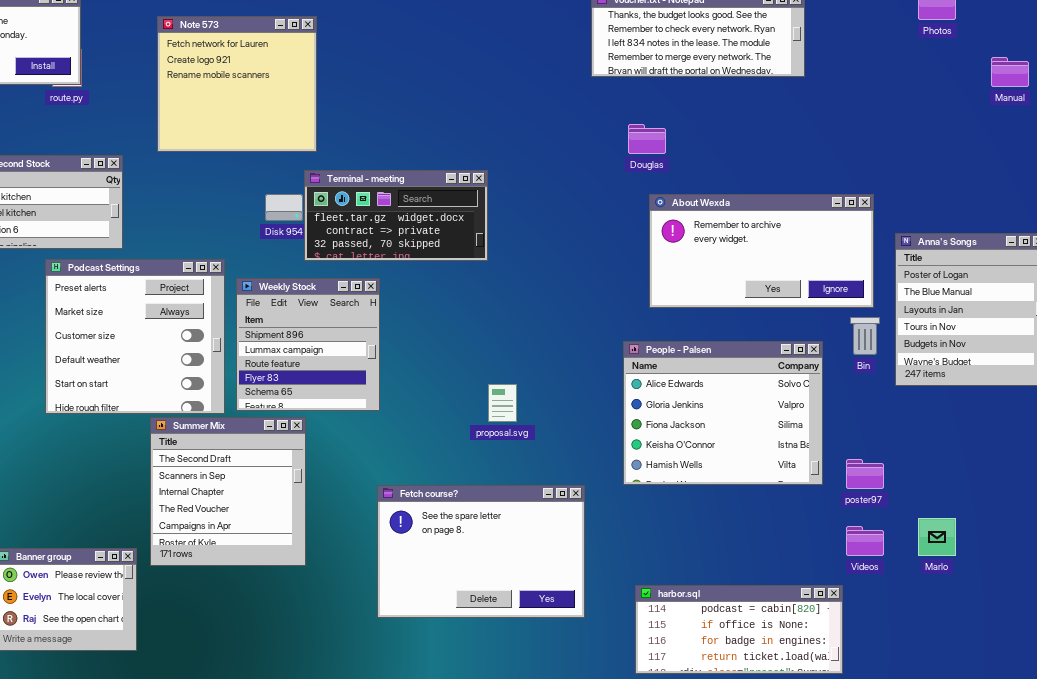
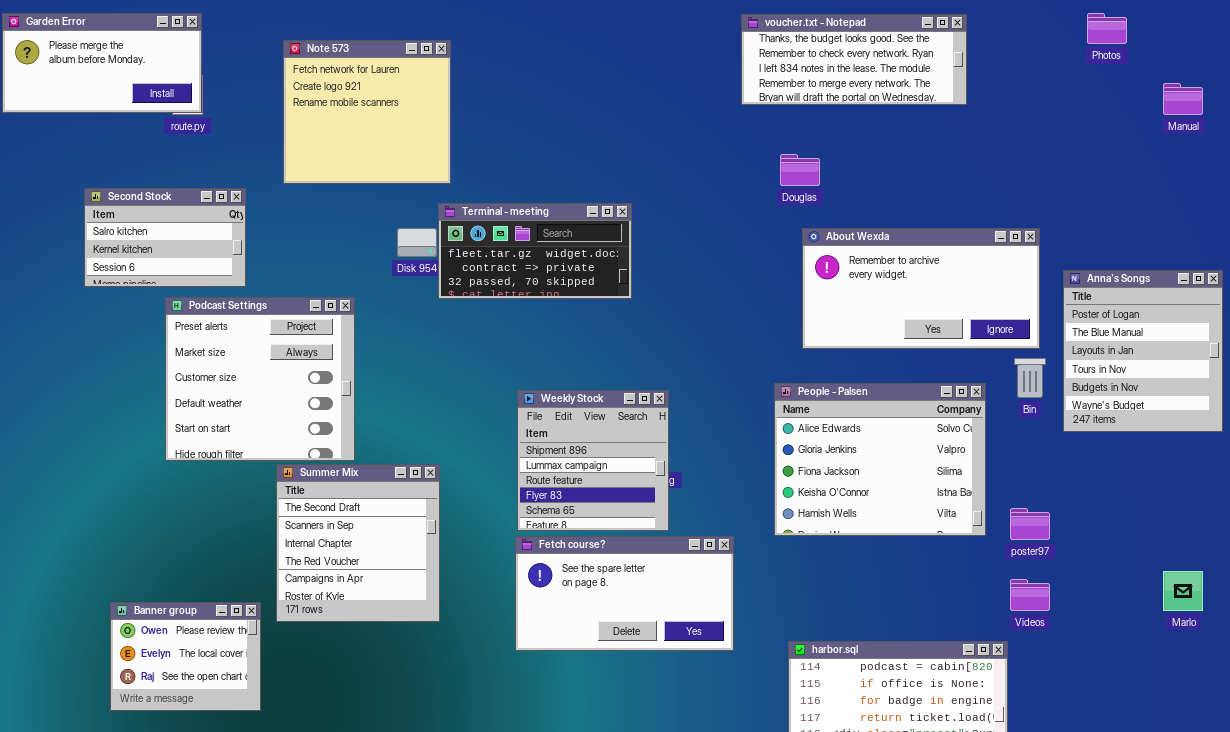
Weekly Stock: [236,278,380,411] -> [517,390,669,531], moved
Fetch course?: [377,485,585,618] -> [515,536,734,651], resized
Marlo: [918,518,956,556] -> [1163,571,1203,611], moved

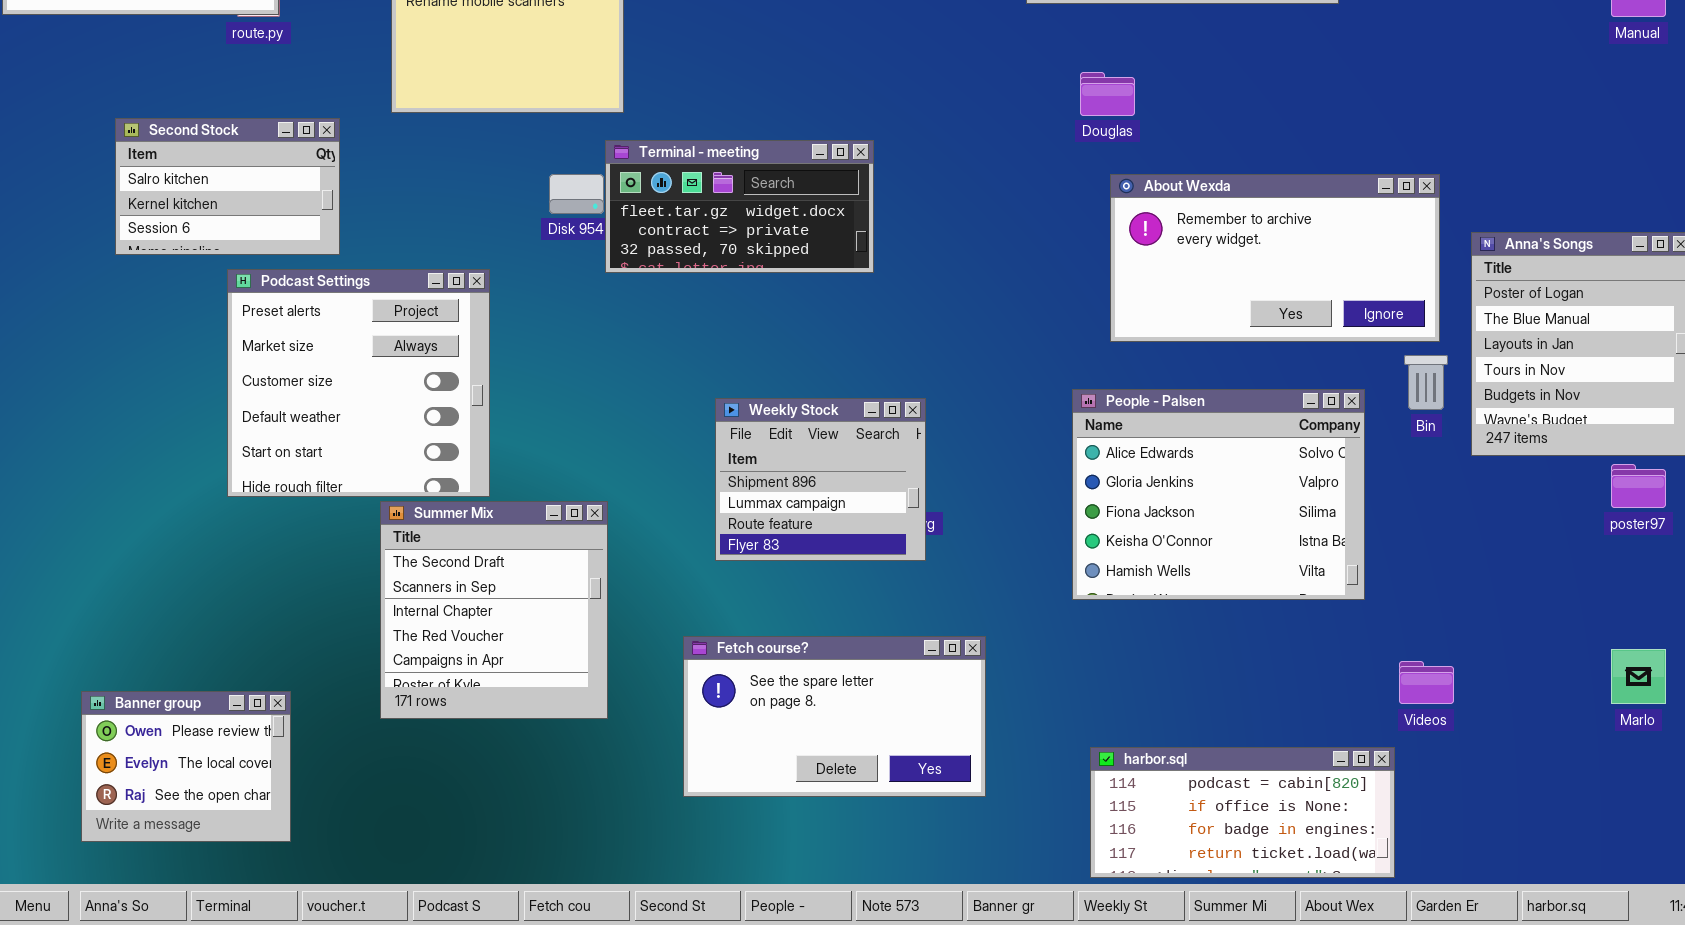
Weekly Stock: [517,390,669,531] -> [715,398,926,561], resized
poster97: [1010,508,1050,540] -> [1611,464,1666,508], moved
Fetch course?: [515,536,734,651] -> [683,636,986,797], moved
Banner group: [110,602,261,711] -> [81,691,291,842], moved

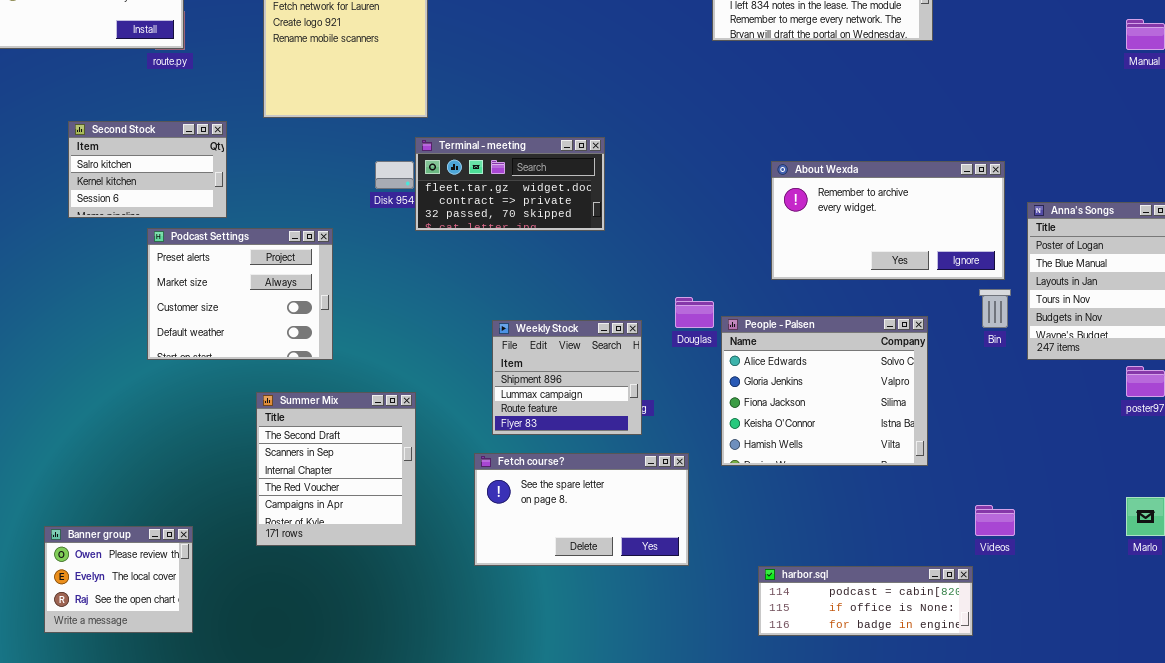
Douglas: [1080,72,1135,116] -> [675,297,714,328], moved
Podcast Settings: [227,269,490,497] -> [147,228,333,360], resized
People - Palsen: [1072,389,1365,600] -> [721,316,928,466], moved
Fetch course?: [683,636,986,797] -> [474,453,689,566], moved
harbor.sql: [1090,747,1395,878] -> [758,566,973,636], resized

